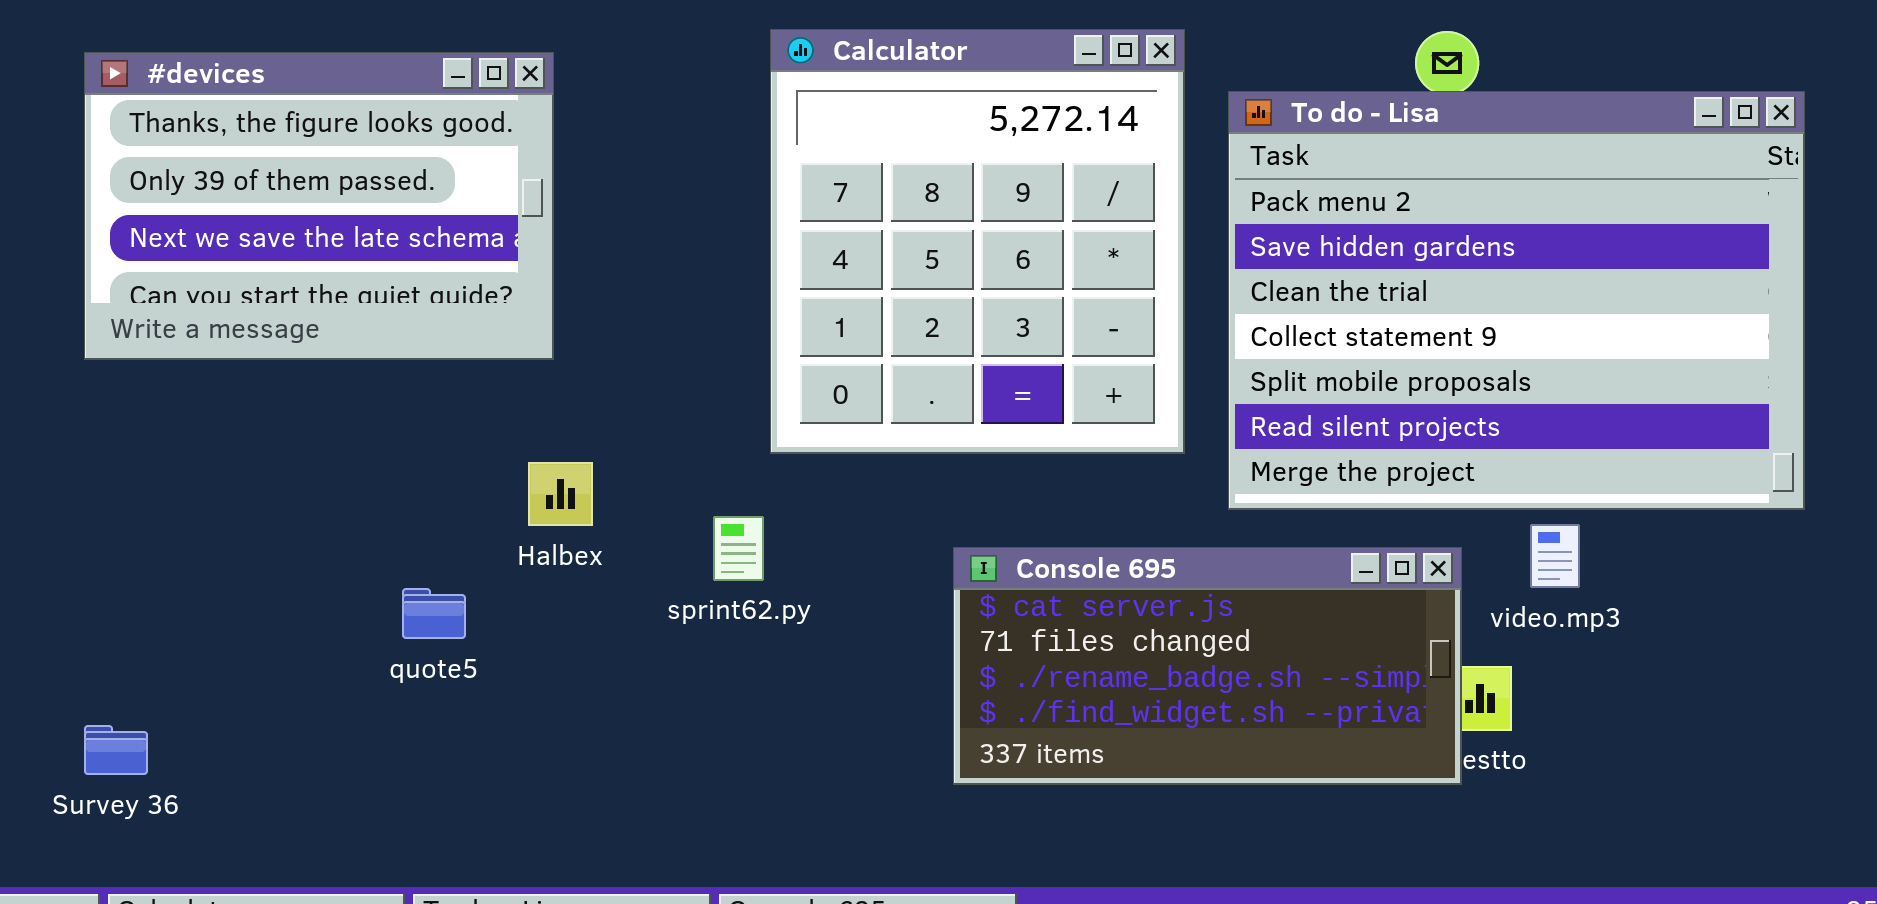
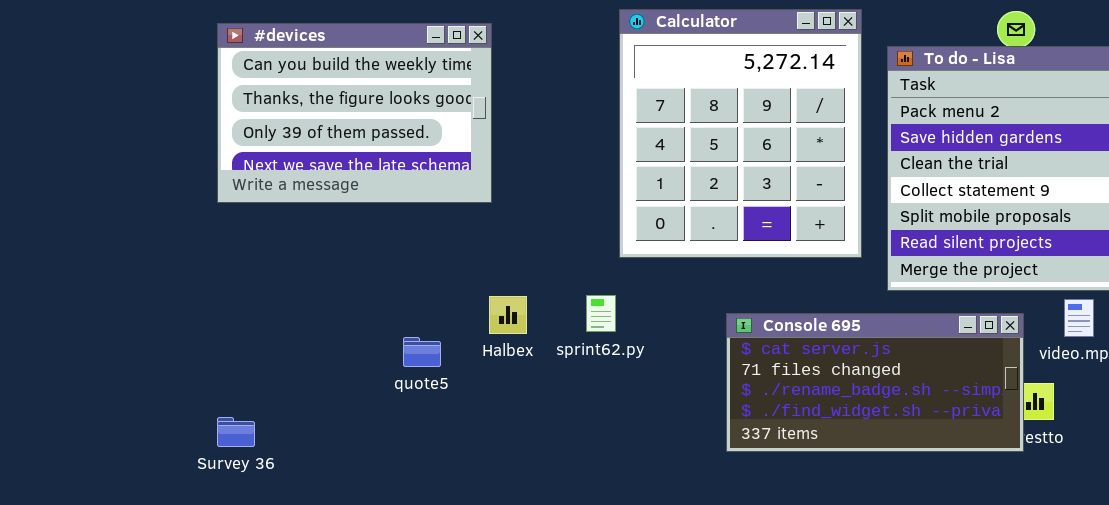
#devices: [84,52,554,360] -> [217,23,492,203], scrolled up 1 row
Halbex: [528,462,593,526] -> [489,296,527,334], moved

